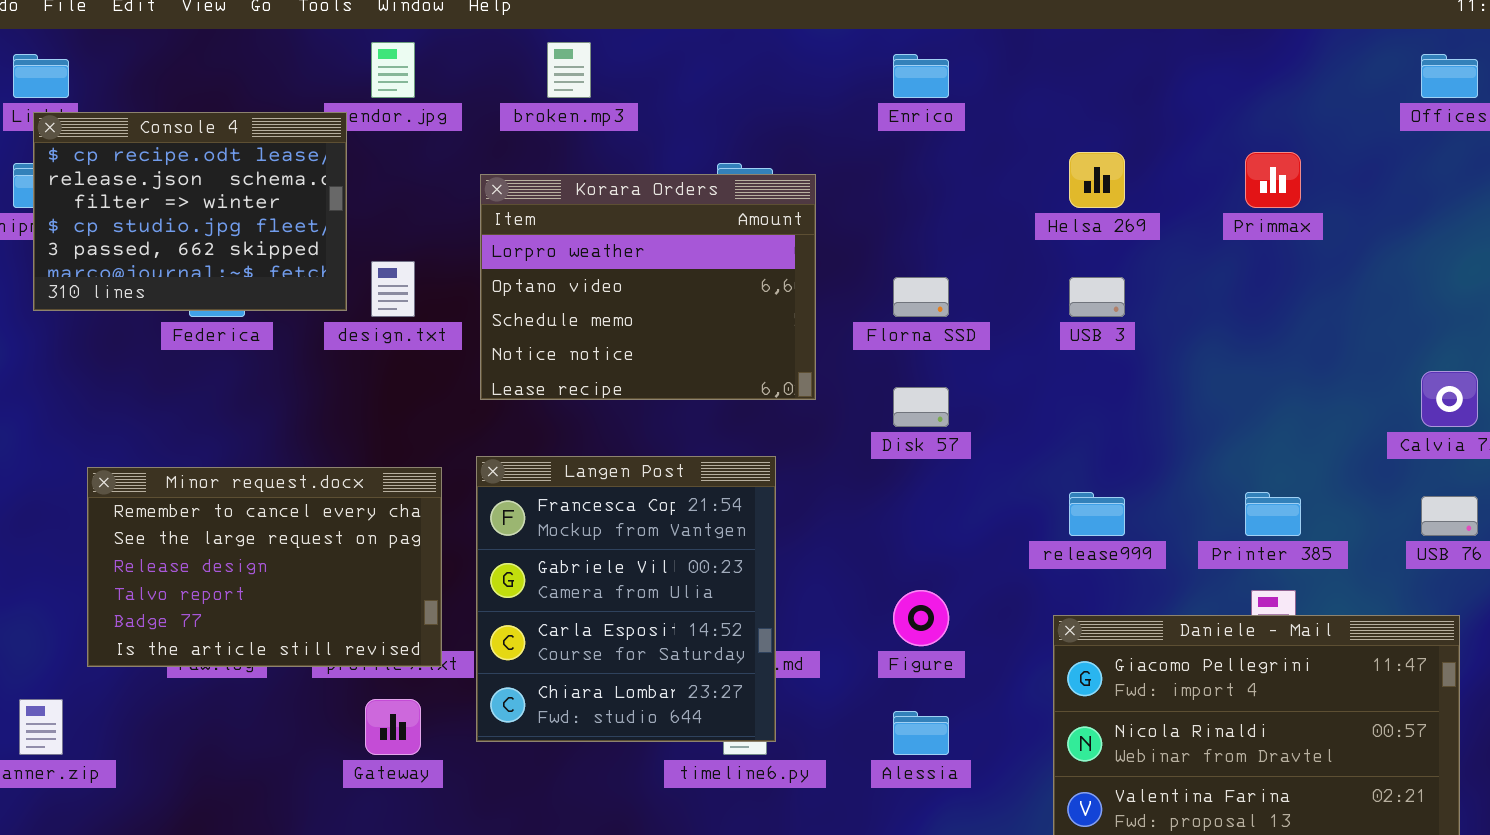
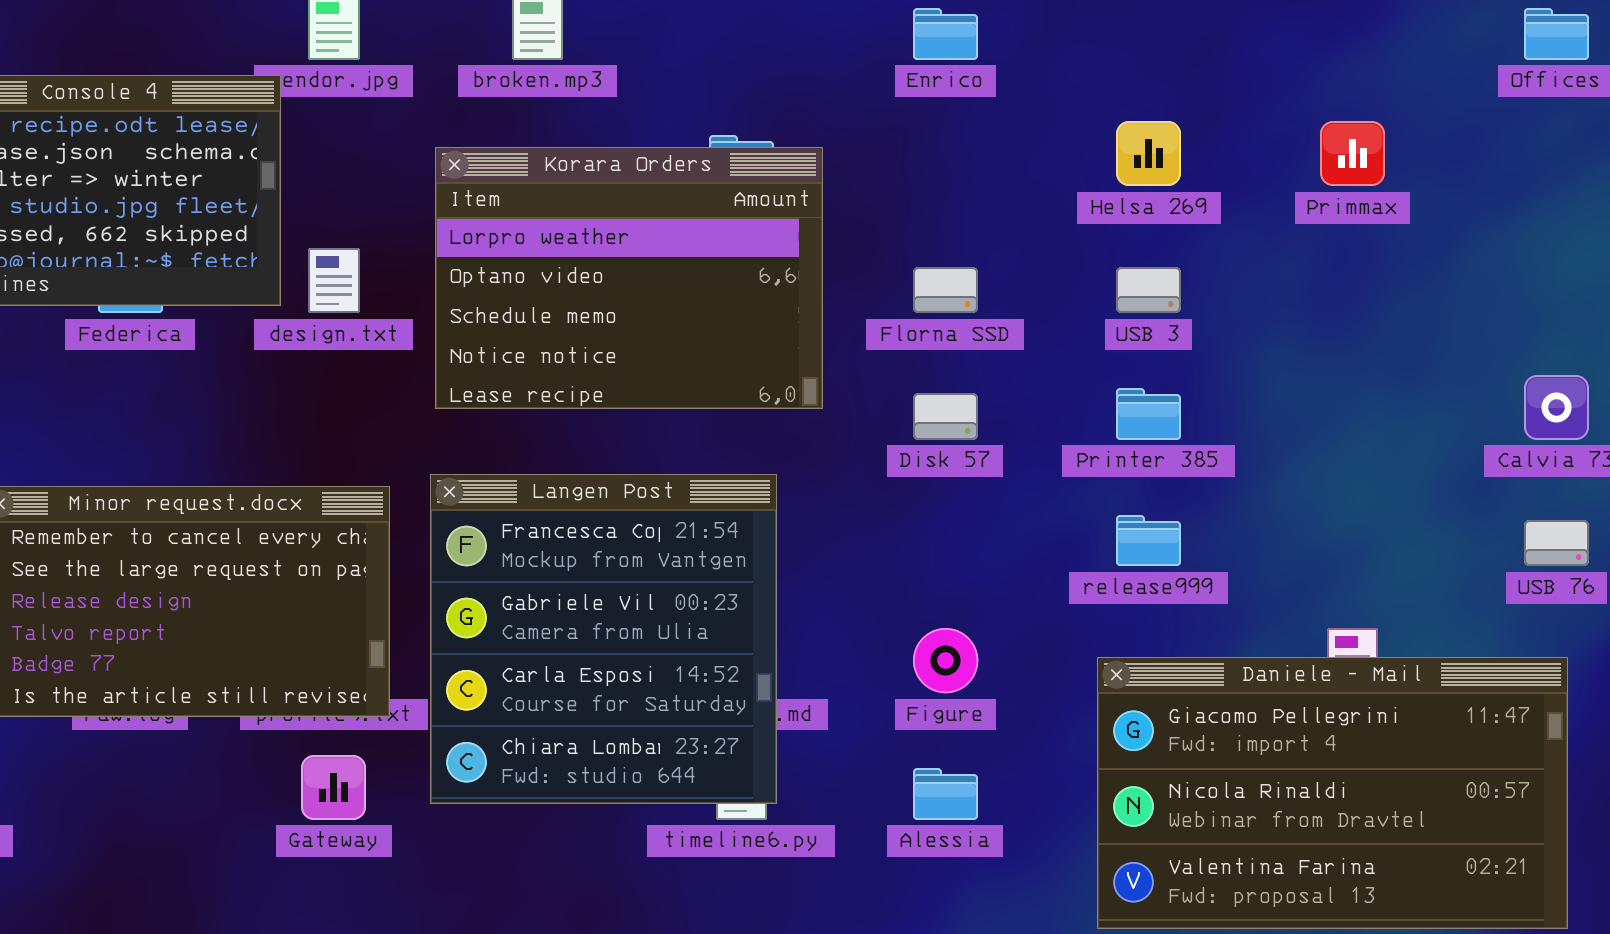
Printer 385: [1245,492,1301,536] -> [1116,388,1181,440], moved

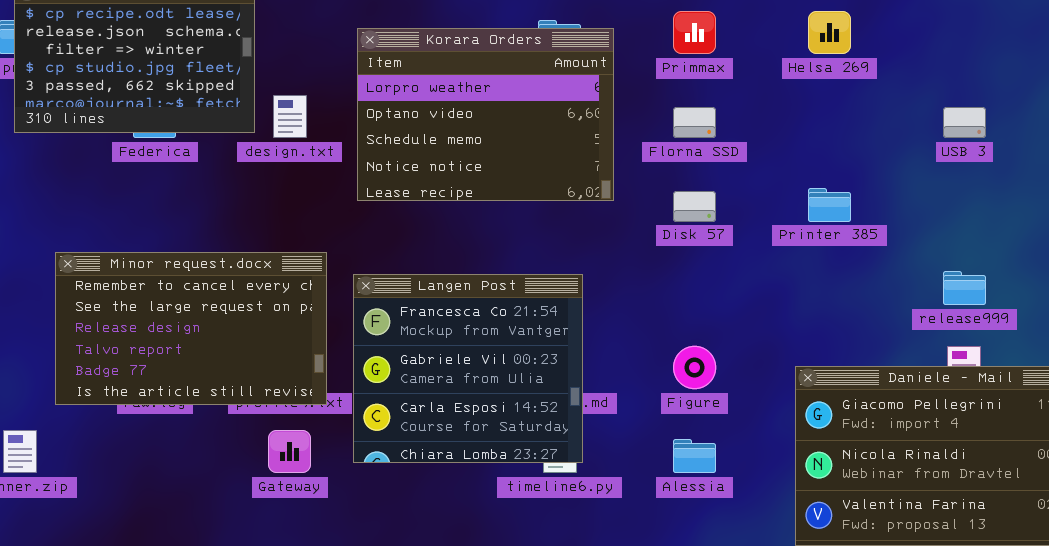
Primmax: [1320,121,1385,186] -> [673,11,716,54], moved
USB 3: [1116,267,1181,313] -> [943,107,986,138], moved
Langen Post: [430,474,777,804] -> [353,274,583,463], resized
release999: [1116,515,1181,566] -> [943,271,986,305], moved

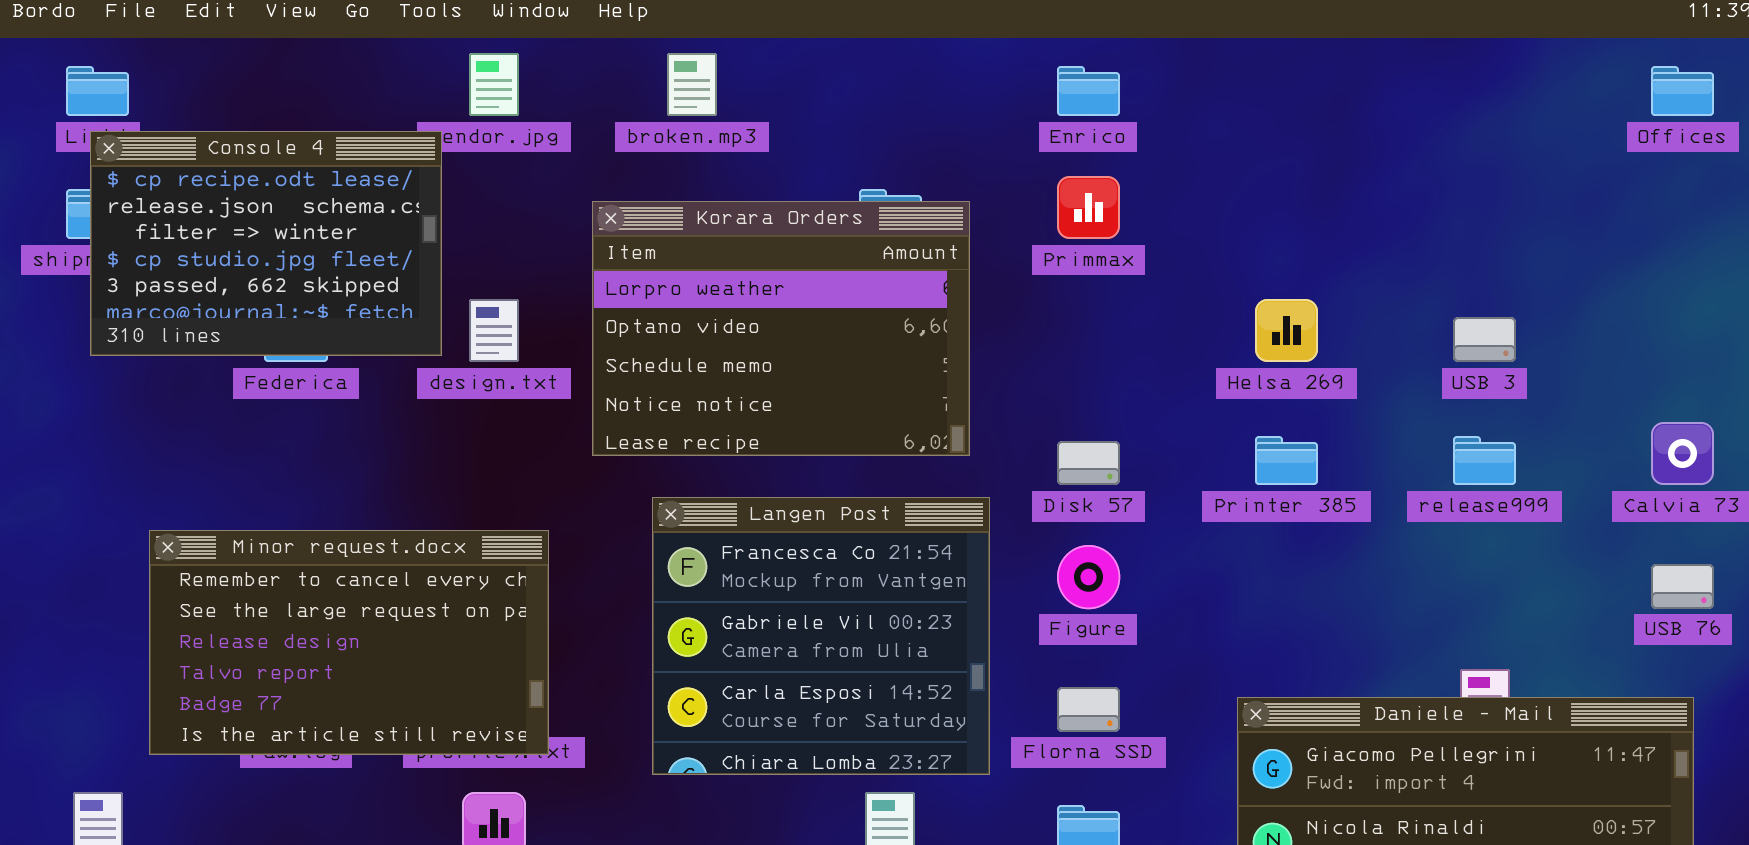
Helsa 269: [808,11,851,54] -> [1255,299,1318,362], moved
Florna SSD: [673,107,716,138] -> [1057,687,1120,732], moved
release999: [943,271,986,305] -> [1453,436,1516,485], moved
Langen Post: [353,274,583,463] -> [652,497,990,775], moved
Figure: [673,346,716,389] -> [1057,545,1120,609], moved

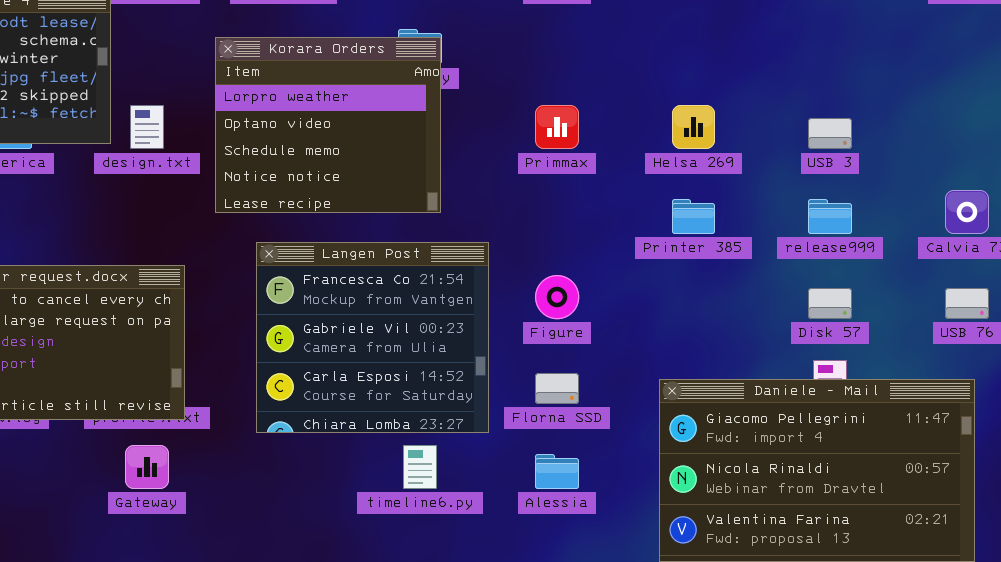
Primmax: [1057,176,1120,239] -> [535,105,579,149], moved
Korara Orders: [592,201,970,456] -> [215,37,441,213], resized
Disk 57: [1057,441,1120,485] -> [808,288,852,319], moved

